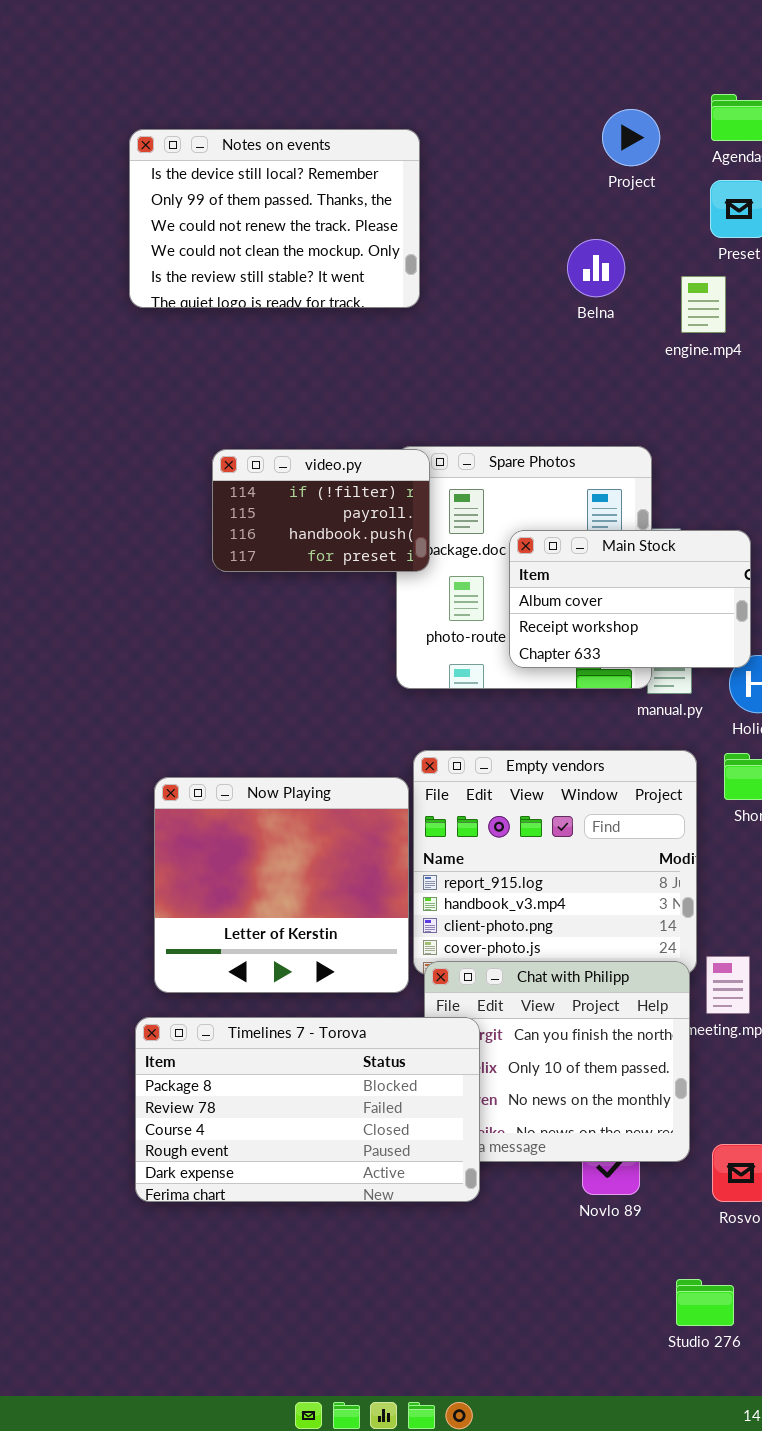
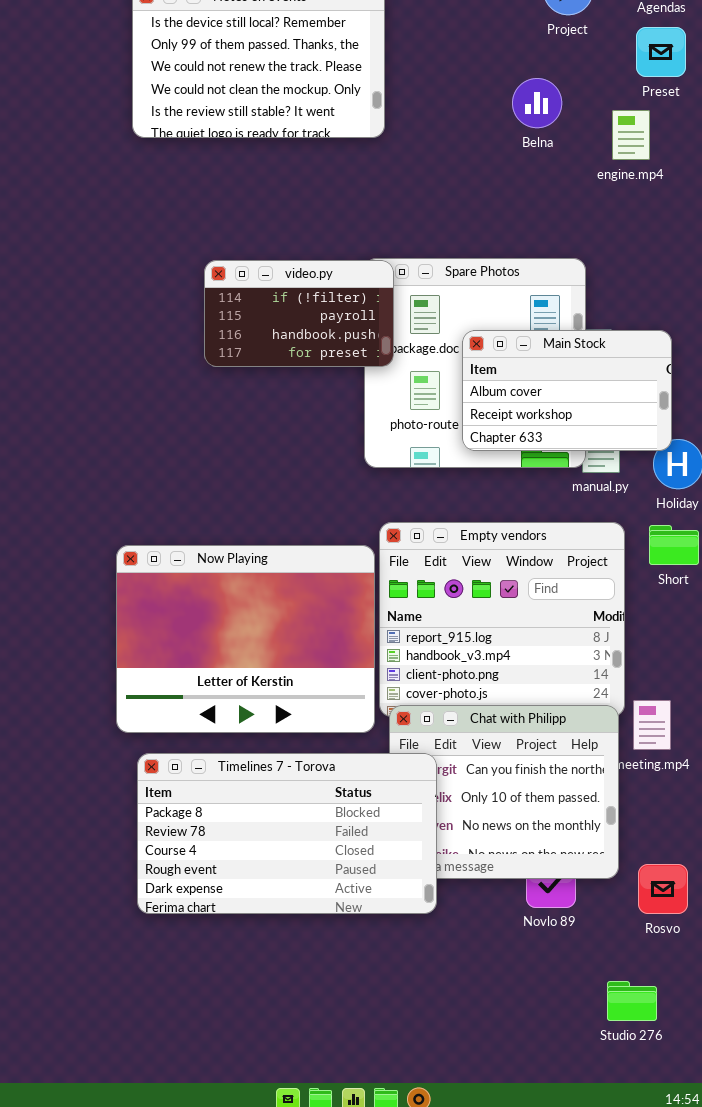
Now Playing: [154,777,409,993] -> [116,545,375,733], resized

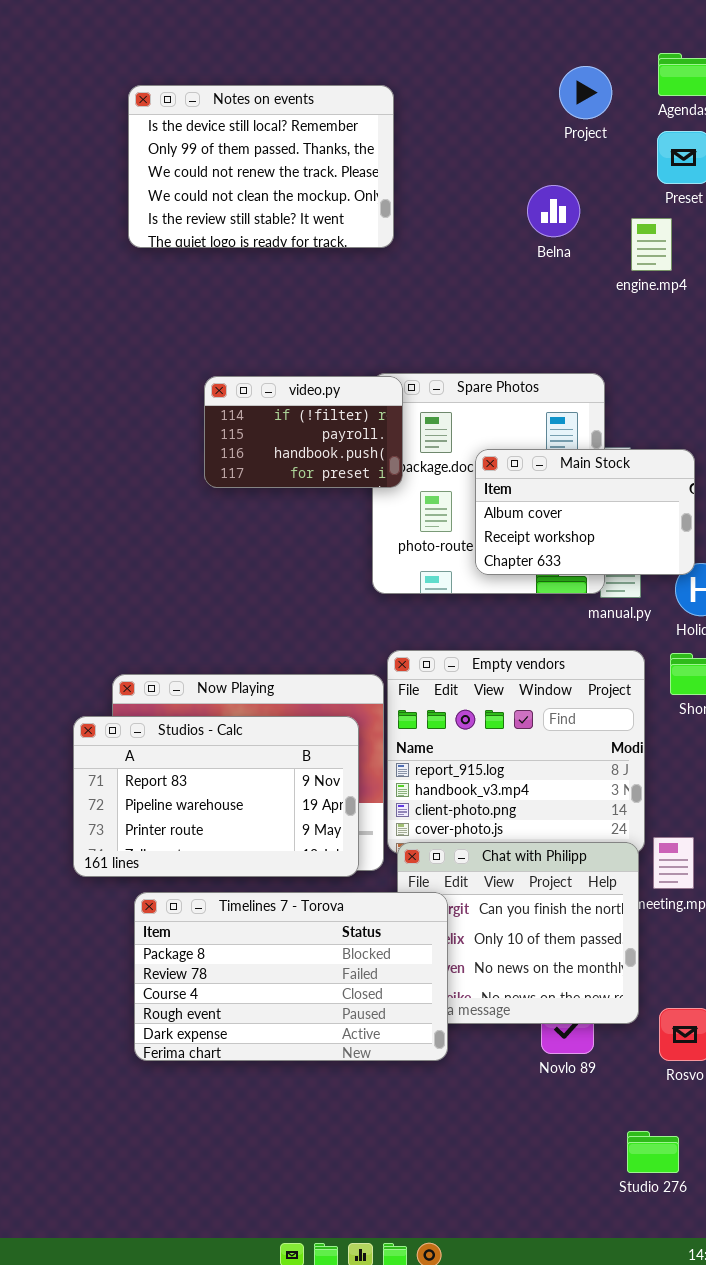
Studios - Calc: none -> [73,716,359,877], opened

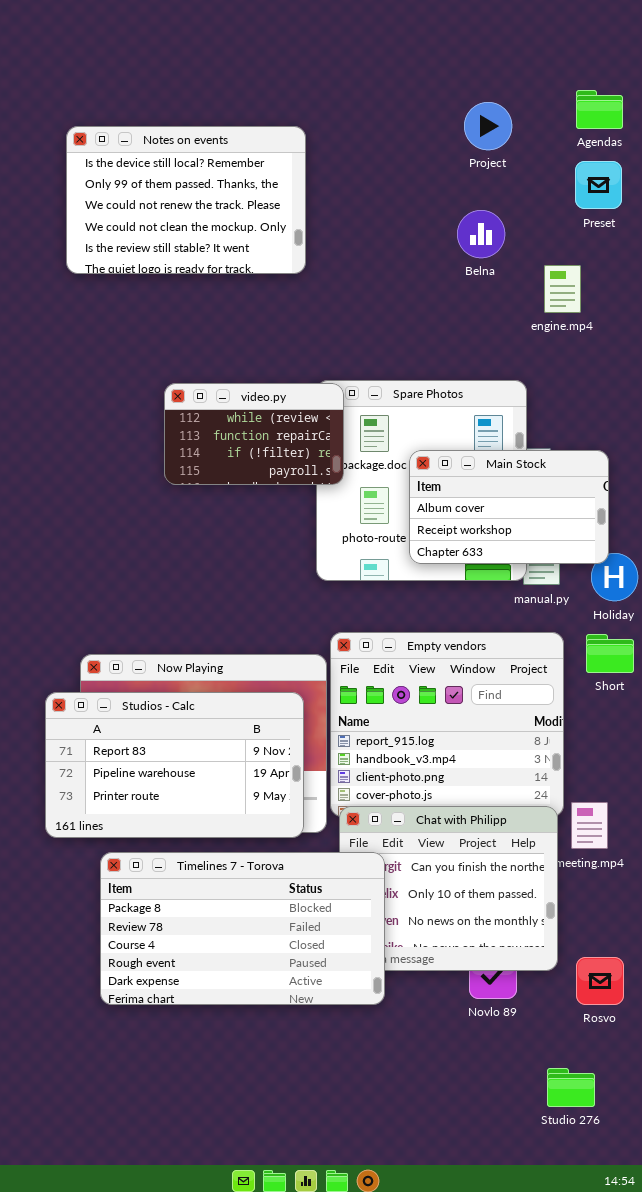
Project: [559,66,612,119] -> [464,102,512,150], moved
Notes on events: [128,85,394,248] -> [66,126,306,274], moved
engine.mp4: [631,218,672,271] -> [544,265,581,313], moved
video.py: [204,376,403,488] -> [164,383,344,485], scrolled up 2 rows

